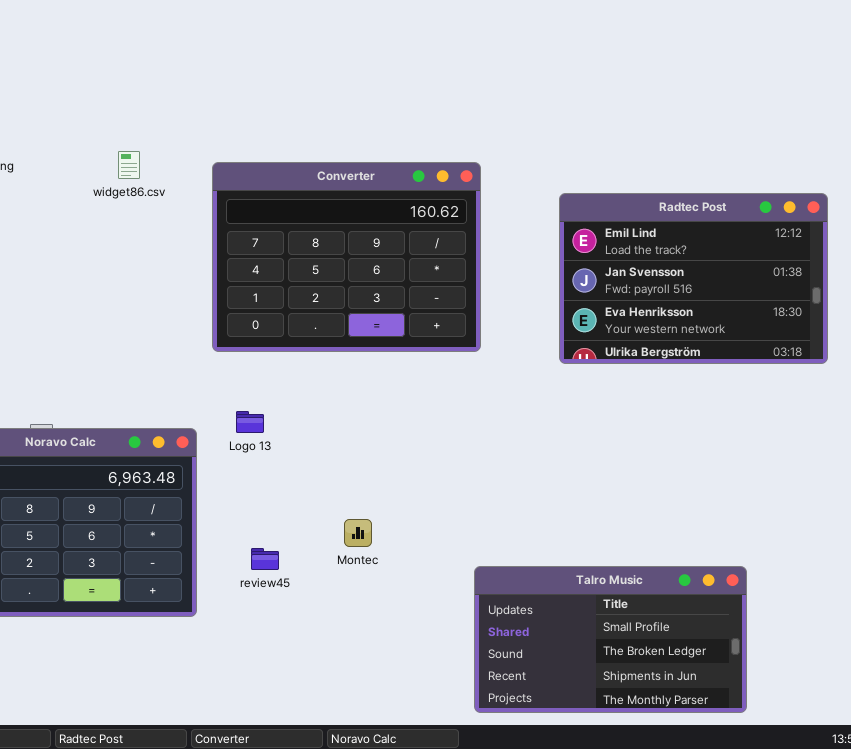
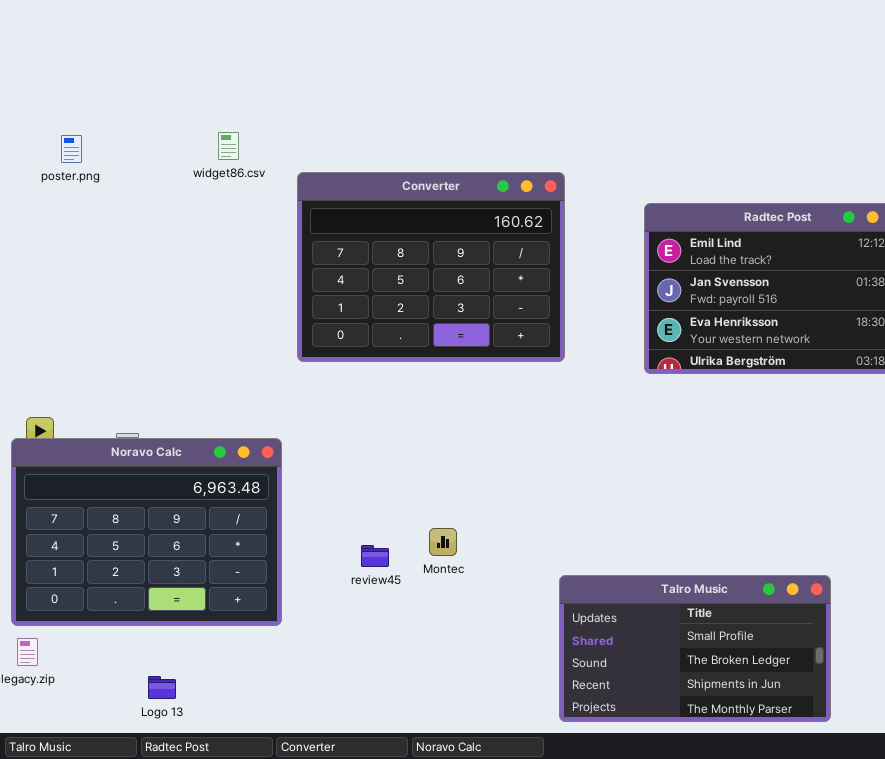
widget86.csv: [118,151,140,179] -> [218,132,239,160], moved
Logo 13: [236,411,264,433] -> [148,676,176,699], moved
review45: [251,548,279,570] -> [361,545,389,567], moved

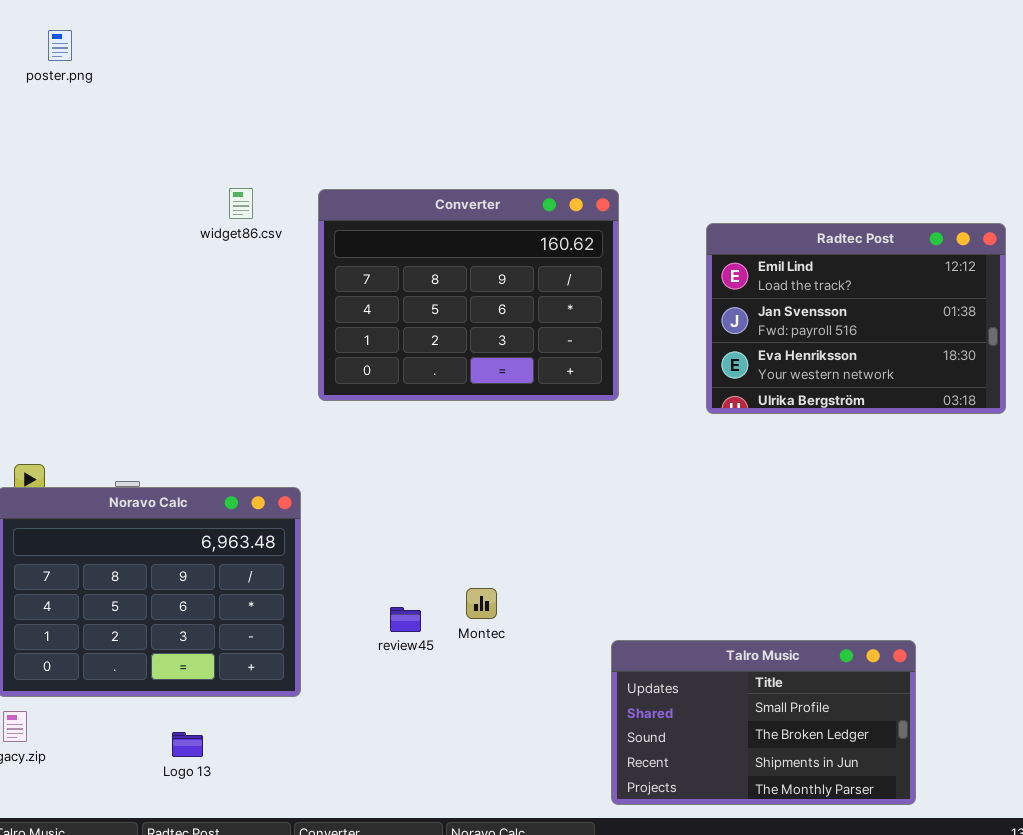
widget86.csv: [218,132,239,160] -> [229,188,253,219], moved
poster.png: [61,135,82,163] -> [48,30,72,61], moved
Logo 13: [148,676,176,699] -> [172,732,203,757], moved

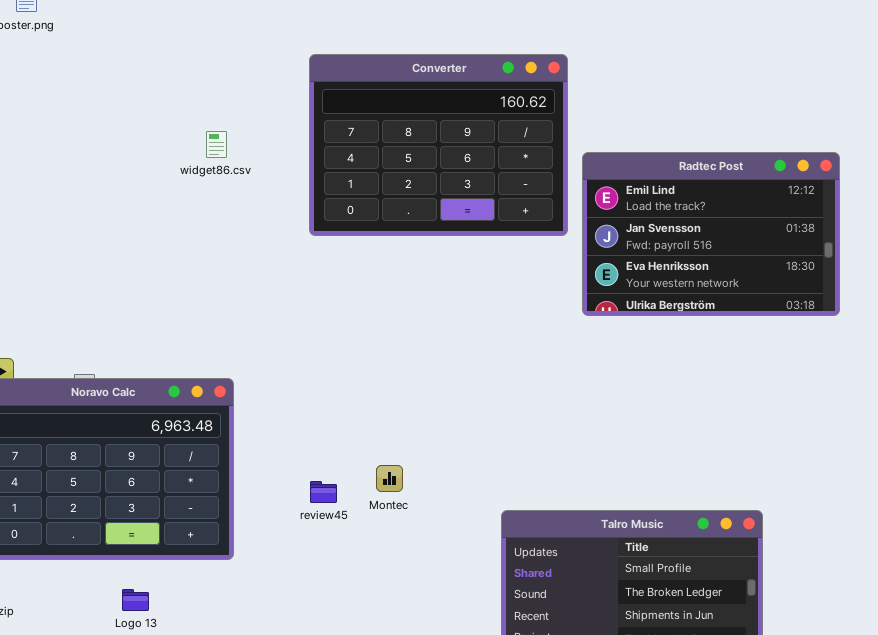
widget86.csv: [229,188,253,219] -> [206,131,227,158], moved
Converter: [318,189,619,401] -> [309,54,568,236], moved

